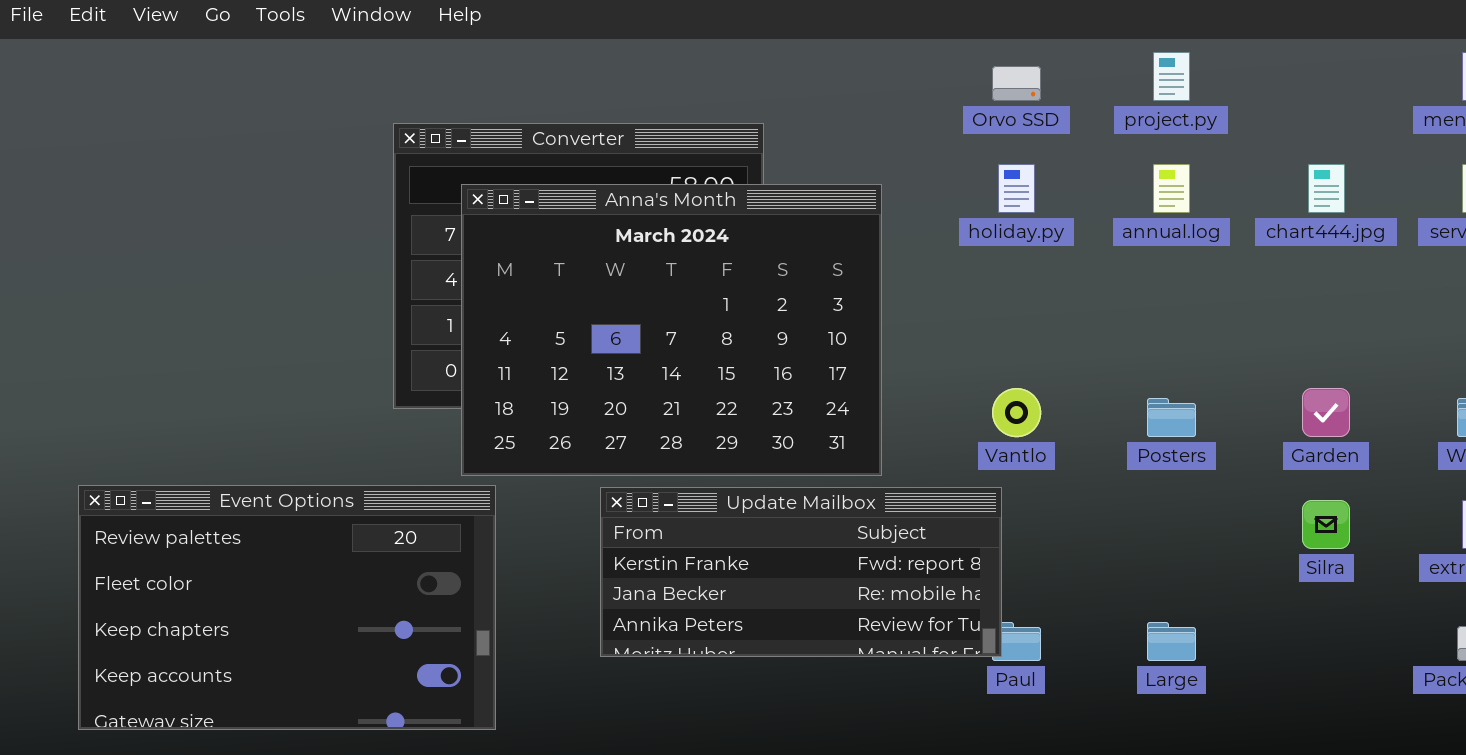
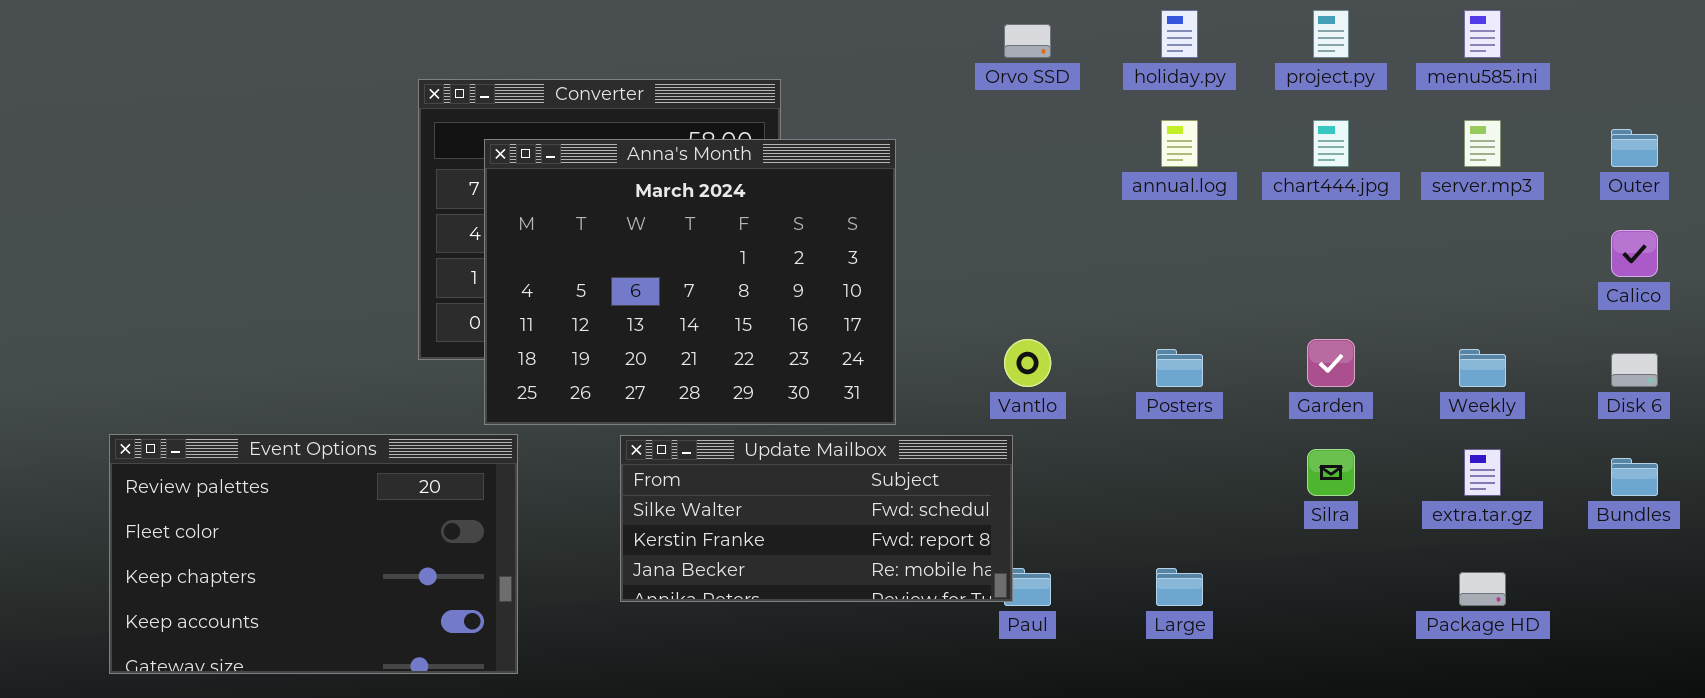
project.py: [1153,52,1190,101] -> [1313,10,1349,58], moved
holiday.py: [998,164,1035,213] -> [1161,10,1198,58], moved
Update Mailbox: [600,487,1002,657] -> [620,435,1013,602], scrolled up 1 row

